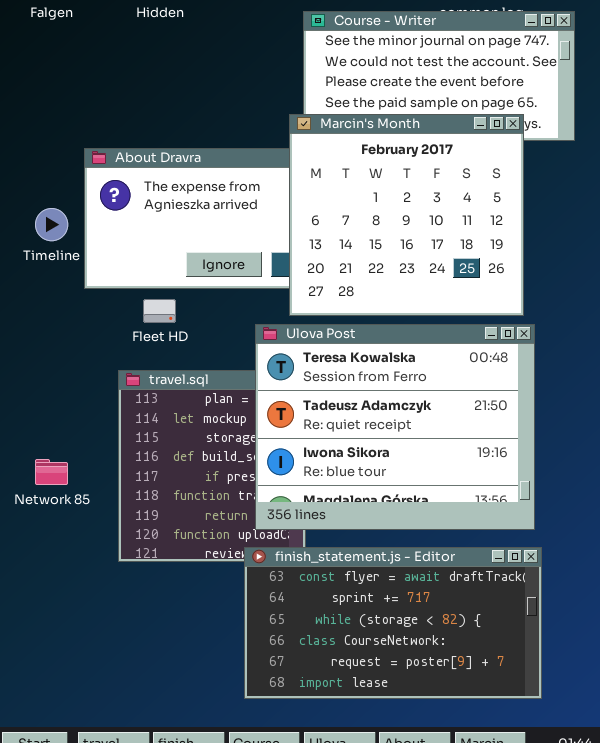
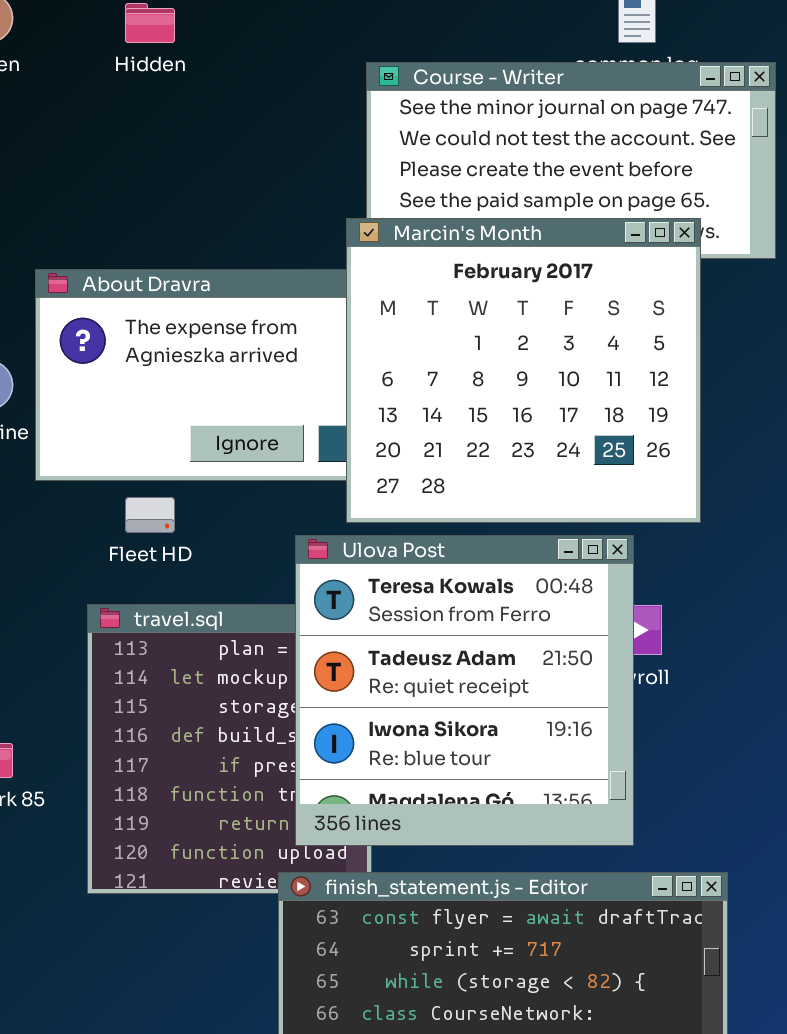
Ulova Post: [255,324,535,530] -> [295,535,634,846], resized

